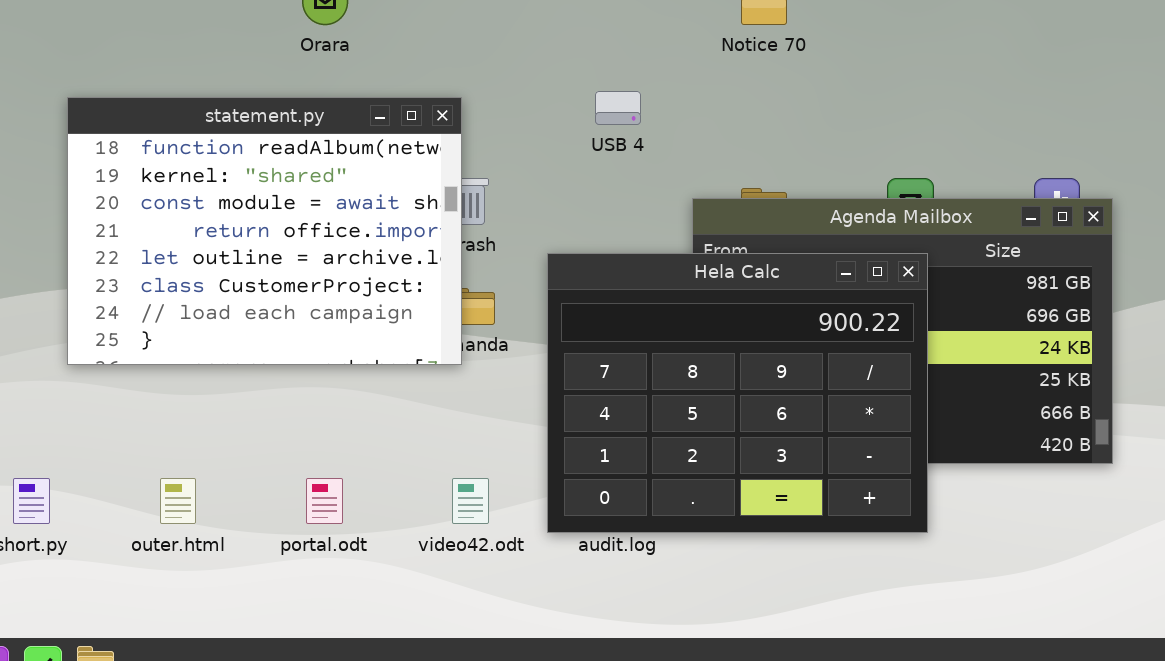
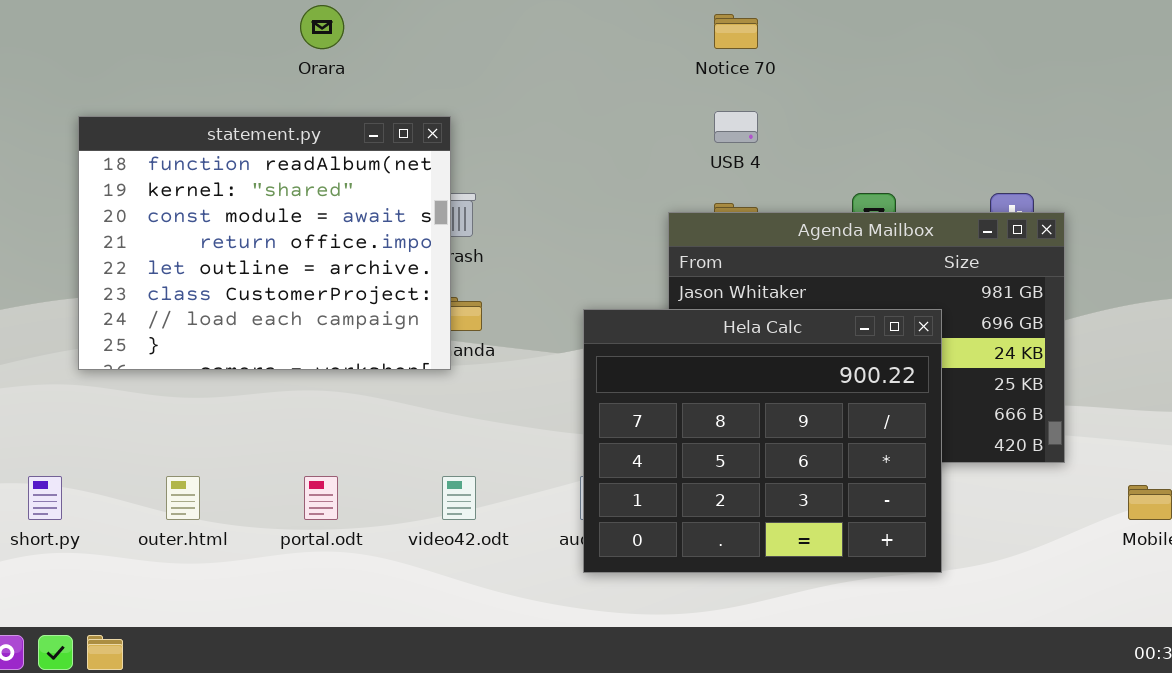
USB 4: [595,91,641,125] -> [714,111,758,143], moved
Hela Calc: [547,253,928,533] -> [583,309,942,573], moved

